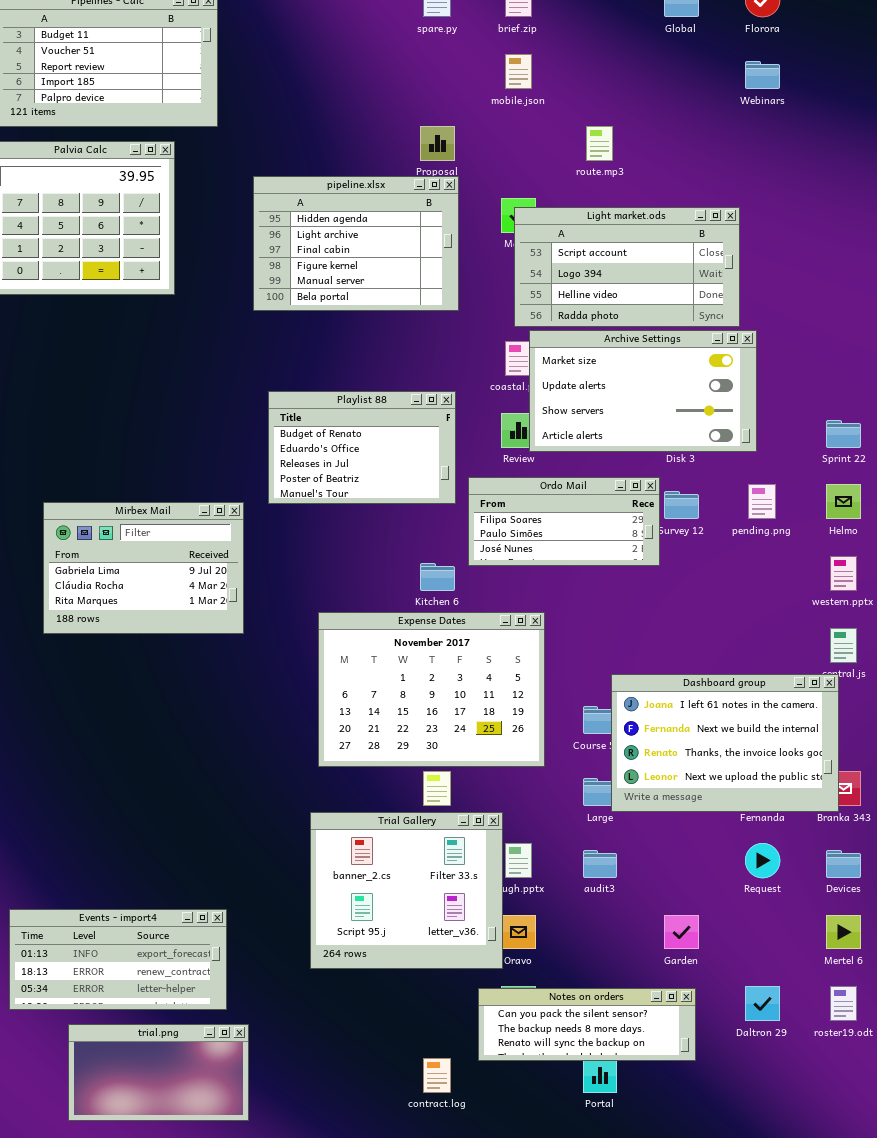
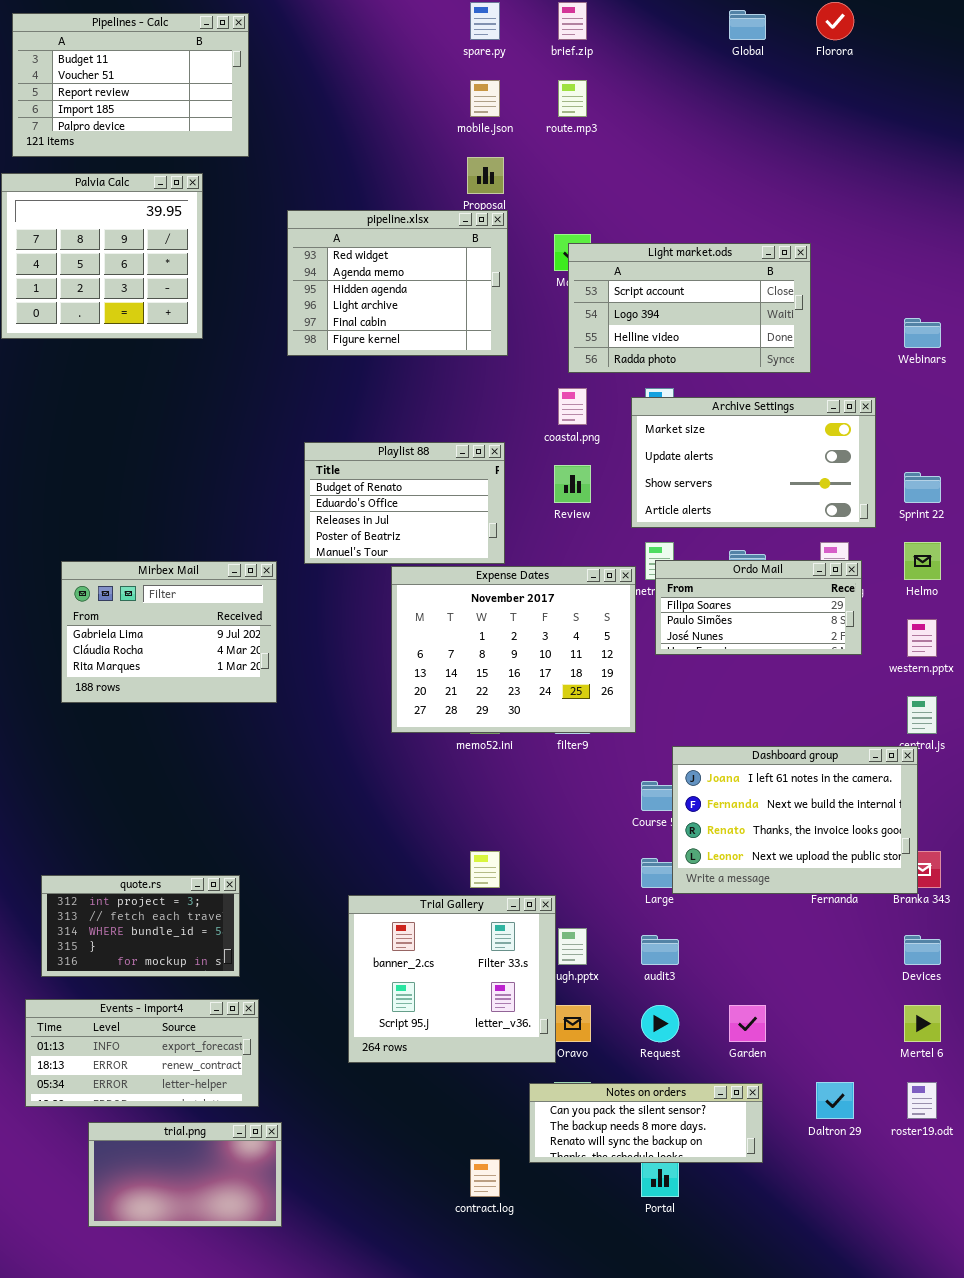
mobile.json: [505,54,532,89] -> [470,80,500,117], moved
Webinars: [745,61,780,89] -> [904,318,941,348], moved
route.mp3: [586,126,613,161] -> [558,80,587,117], moved
pipeline.xlsx: [253,176,459,311] -> [287,210,508,356], scrolled up 2 rows
Archive Settings: [529,330,757,452] -> [631,397,876,528], moved
Ordo Mail: [468,477,660,566] -> [655,560,862,655], moved
Expense Dates: [318,612,545,767] -> [391,566,636,733], moved
quote.rs: none -> [41,875,240,977], opened
Request: [745,843,780,878] -> [641,1005,679,1042], moved

